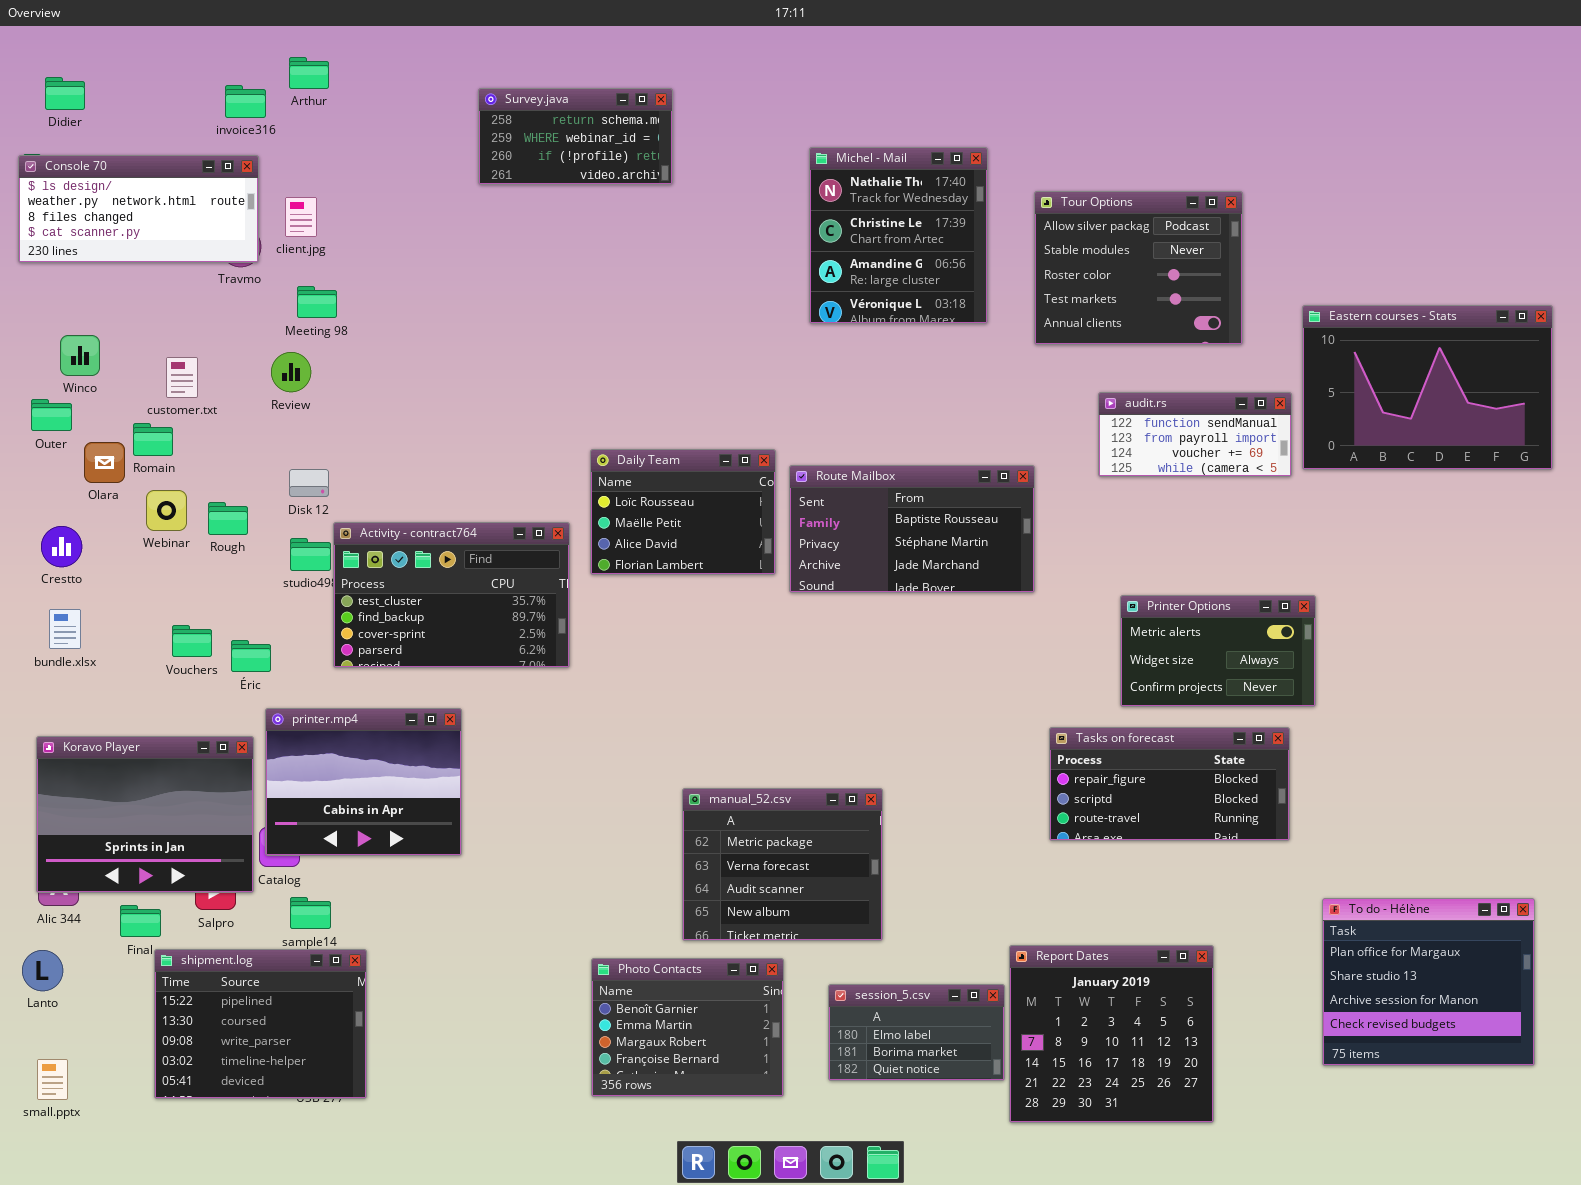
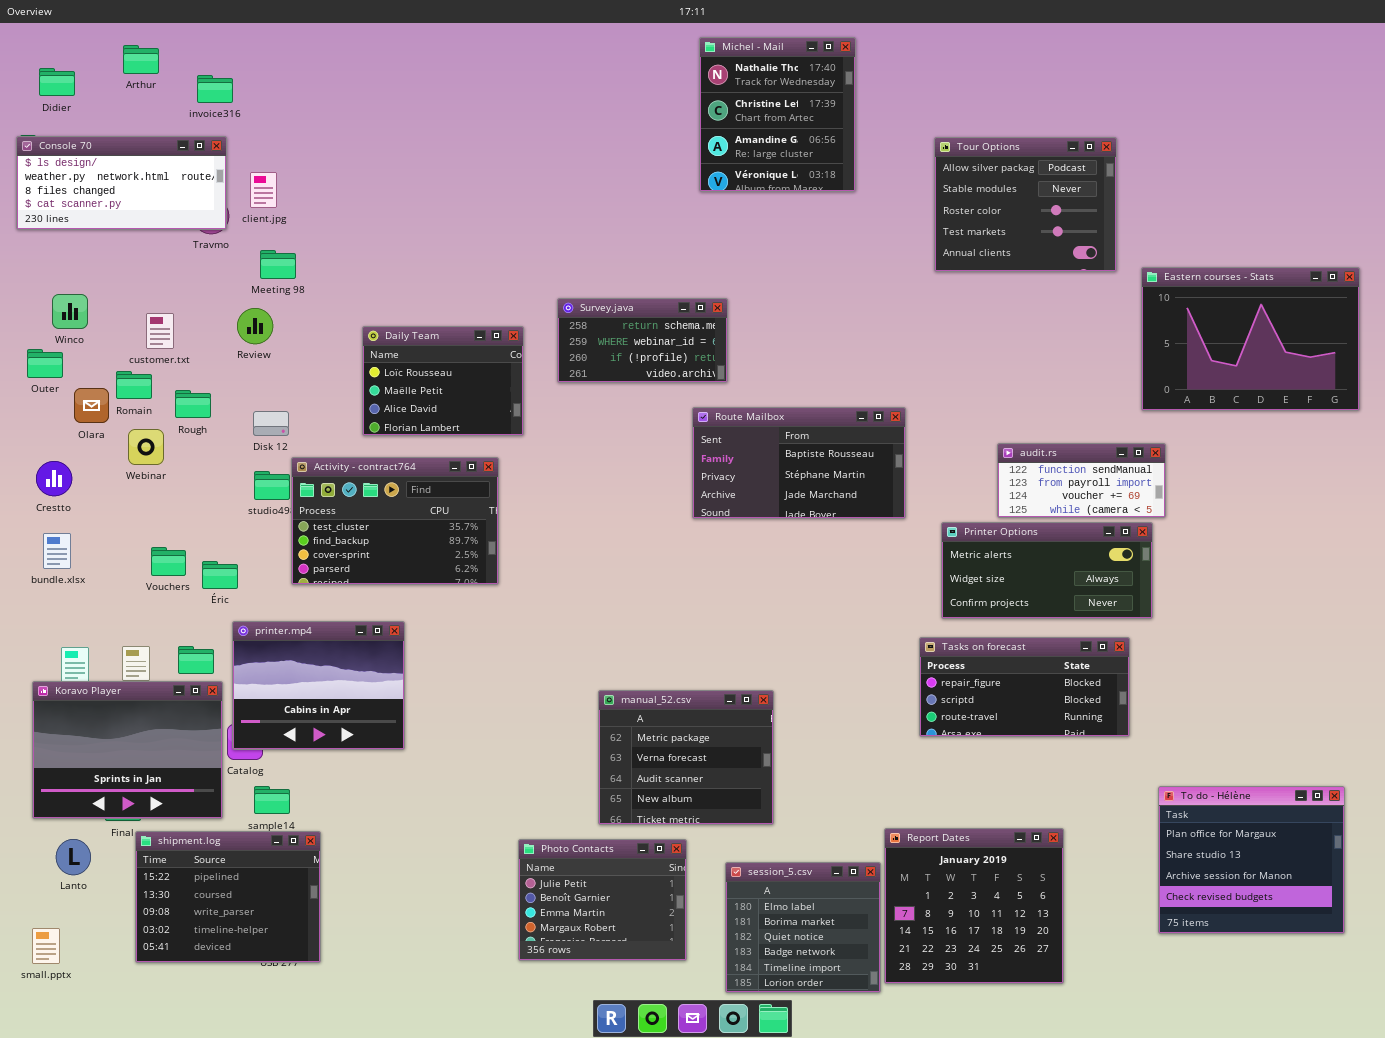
Arthur: [289,57,329,89] -> [123,45,159,74], moved
Survey.java: [478,88,673,185] -> [557,298,728,383], moved
Michel - Mail: [809,147,988,324] -> [699,37,856,192], moved
Tour Options: [1034,191,1243,345] -> [934,137,1117,272], moved
audit.rs: [1098,392,1292,477] -> [997,443,1166,518], moved
Daily Team: [590,449,776,575] -> [362,326,524,436], moved
Rough: [208,502,248,535] -> [175,390,211,418], moved
Printer Options: [1120,595,1316,707] -> [941,522,1153,619], resized
Koravo Player: [36,736,254,893] -> [32,681,223,819], moved
Lanto: [22,950,63,991] -> [56,839,91,875], moved
Photo Contacts: [591,958,784,1097] -> [518,839,687,961], scrolled up 1 row
session_5.csv: [828,984,1005,1081] -> [725,862,881,993], resized

